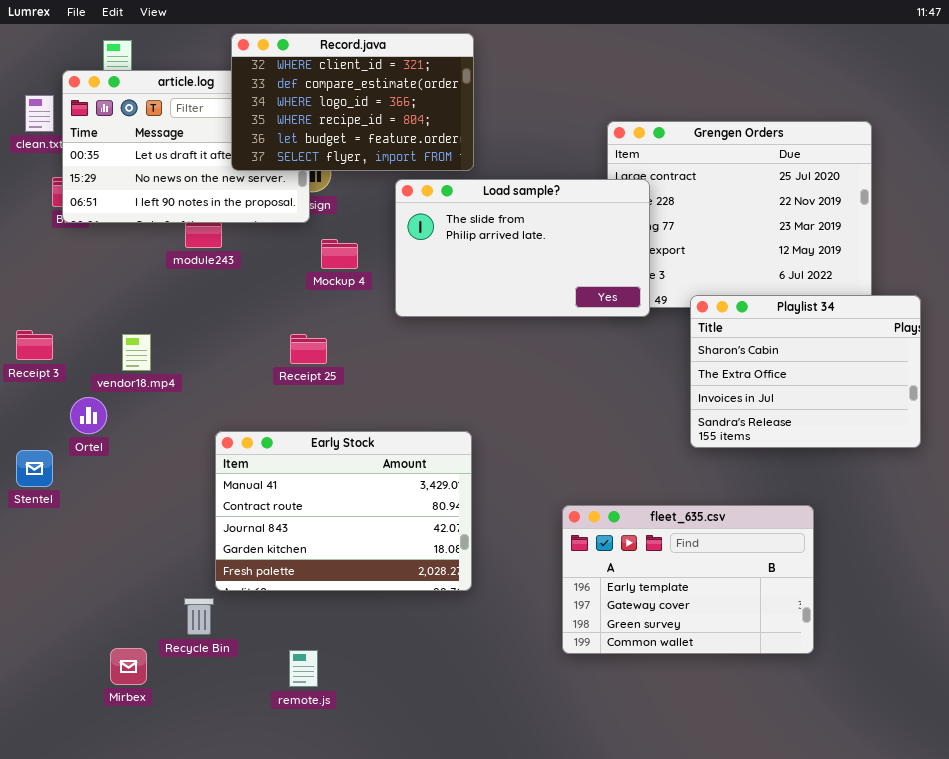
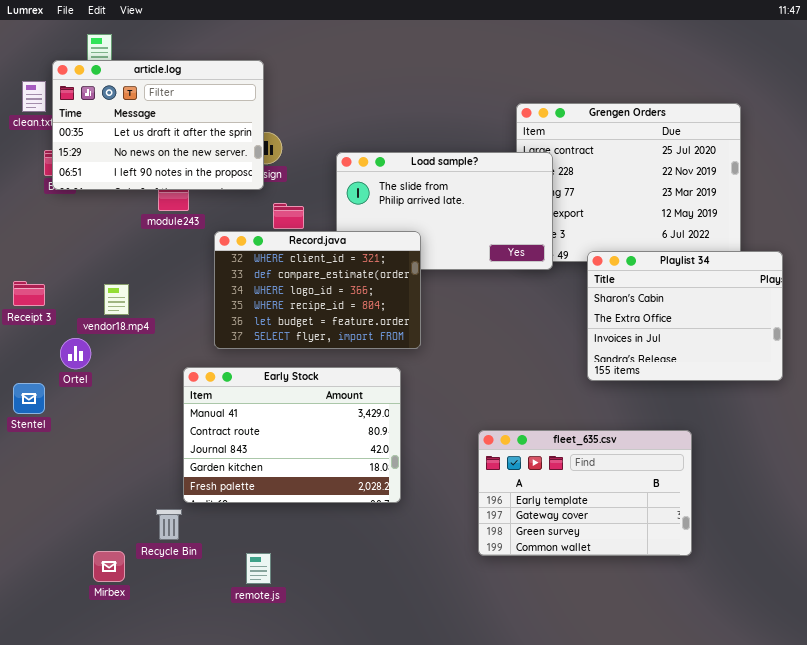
Record.java: [231,33,474,171] -> [214,231,421,349], moved

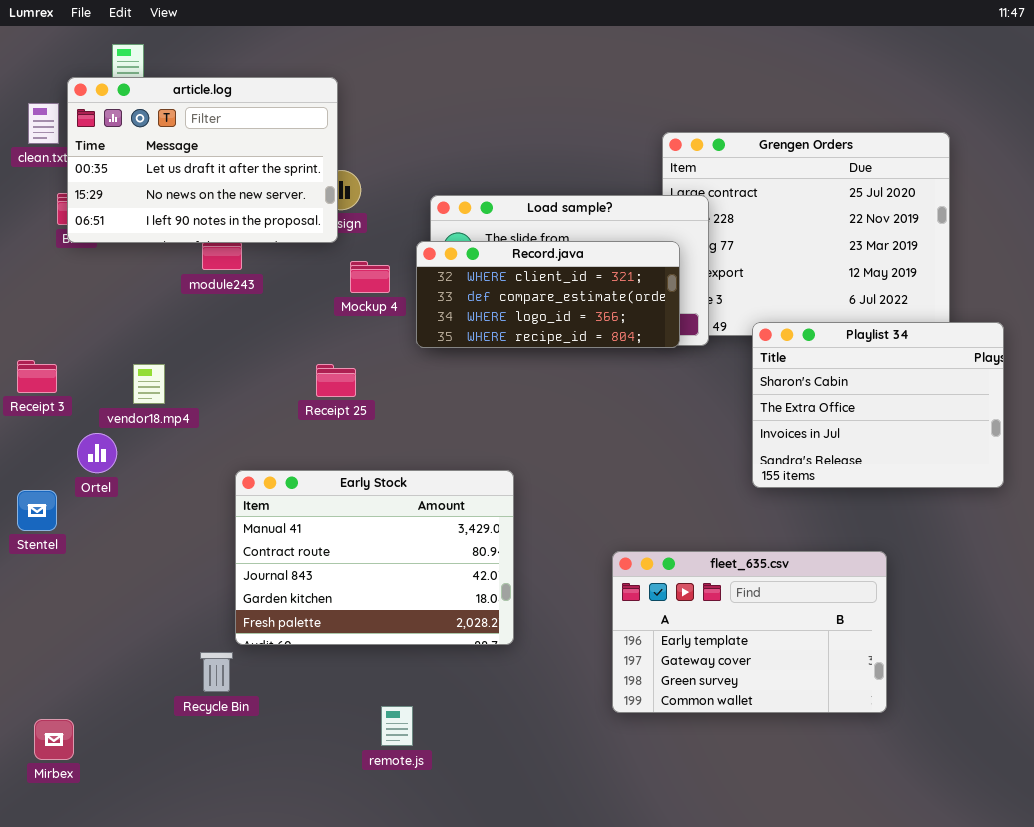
Record.java: [214,231,421,349] -> [416,241,680,348], moved, resized
Mirbex: [93,551,125,582] -> [34,719,74,760], moved
remote.js: [246,553,271,584] -> [381,706,413,746], moved

